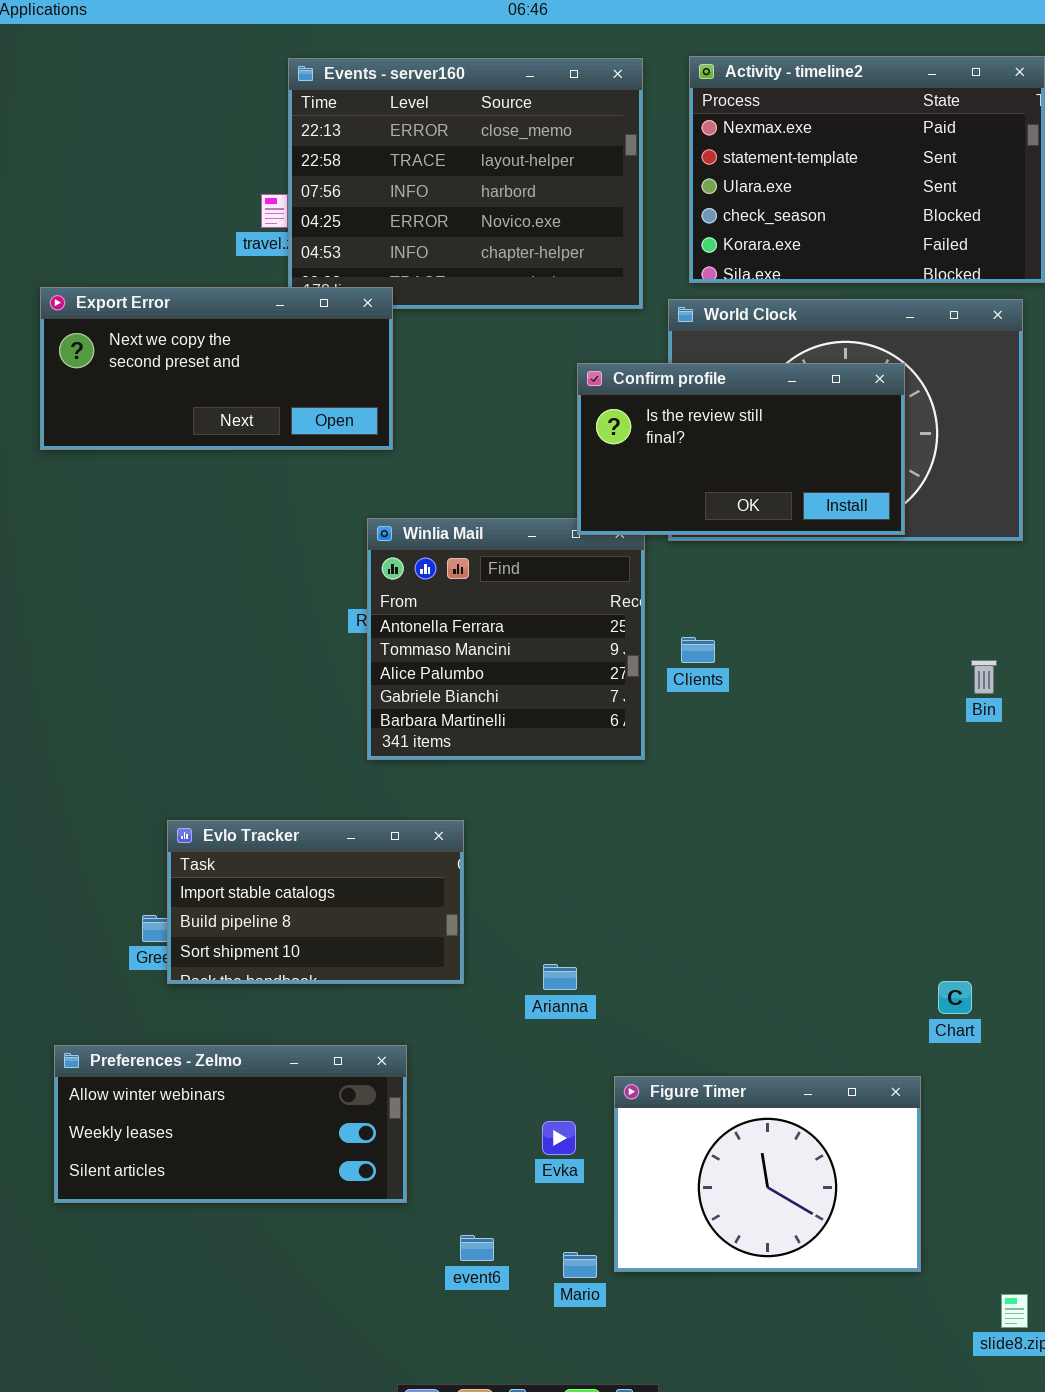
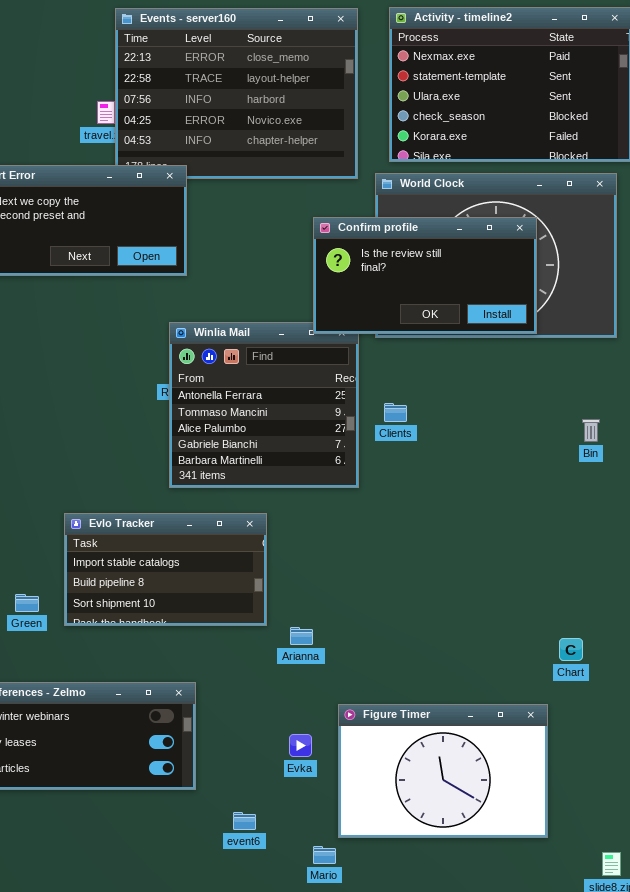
Evlo Tracker: [167,820,464,984] -> [64,513,267,626], moved
Mario: [563,1252,597,1278] -> [313,846,336,864], moved

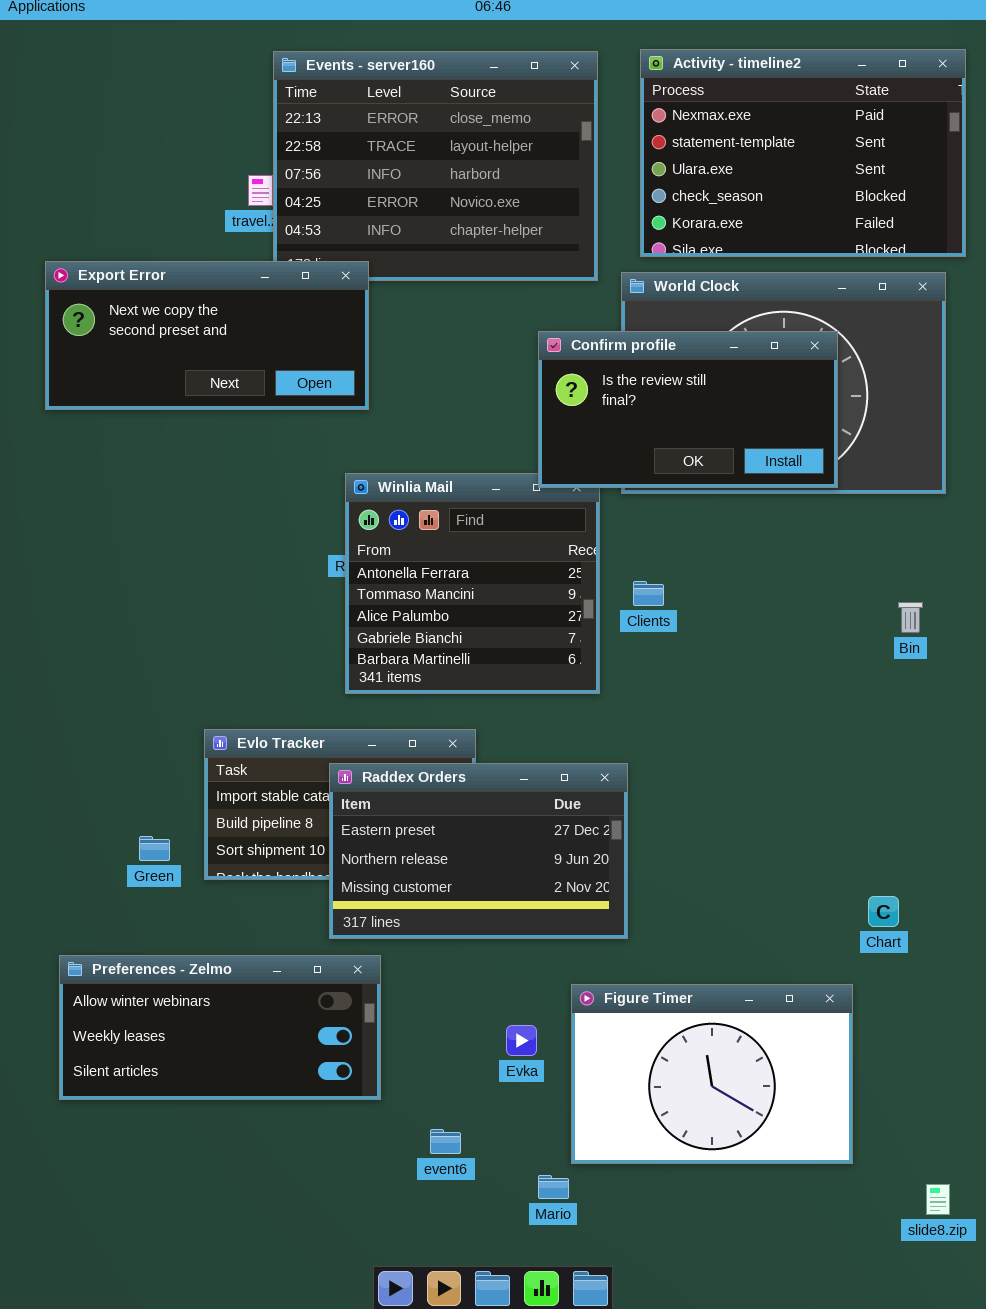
Raddex Orders: none -> [329,763,628,939], opened

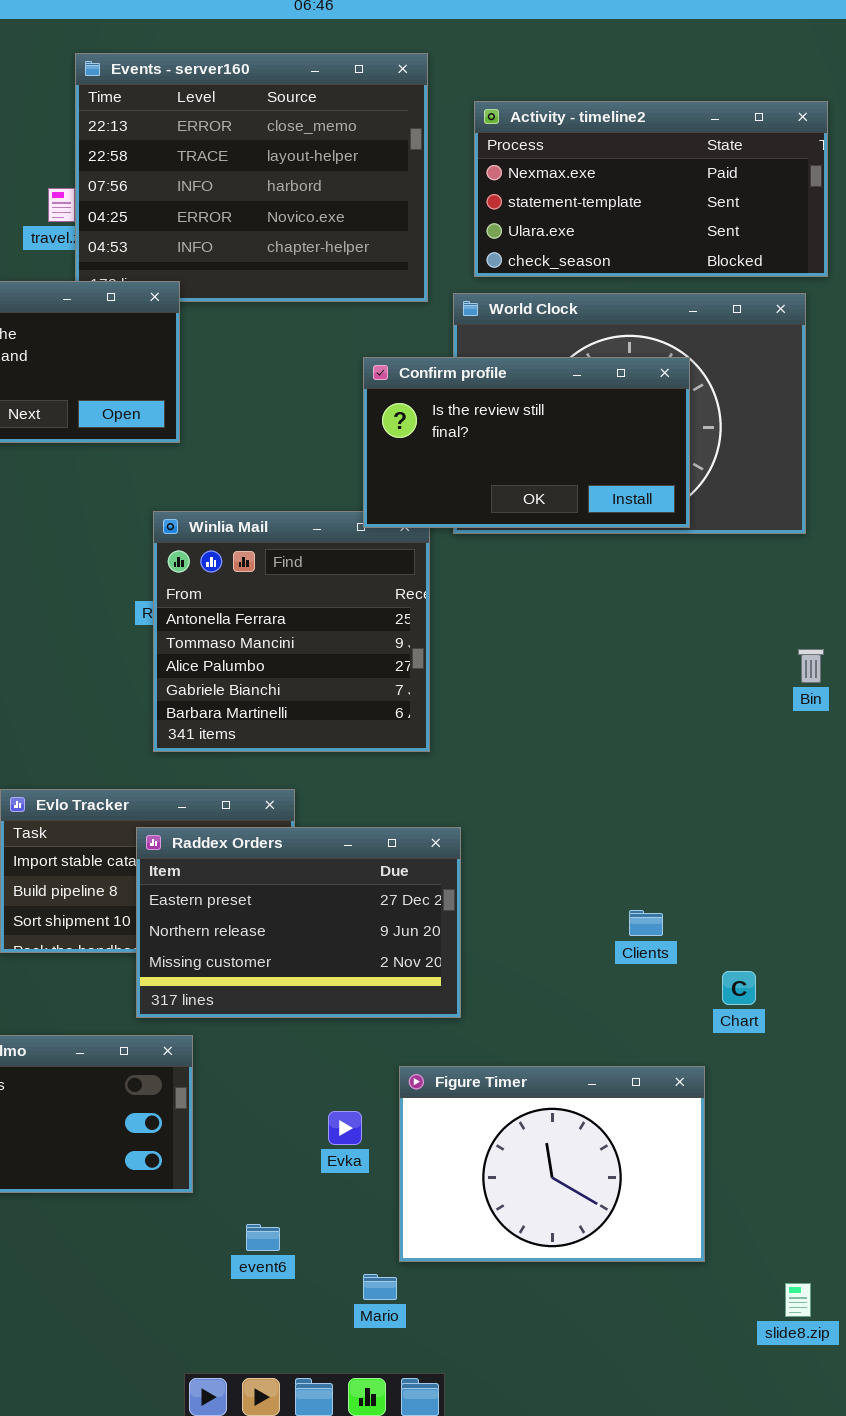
Activity - timeline2: [640,49,966,257] -> [474,101,828,277], resized
Clients: [633,581,664,606] -> [629,910,663,936], moved
Bin: [898,602,923,633] -> [798,649,824,683], moved

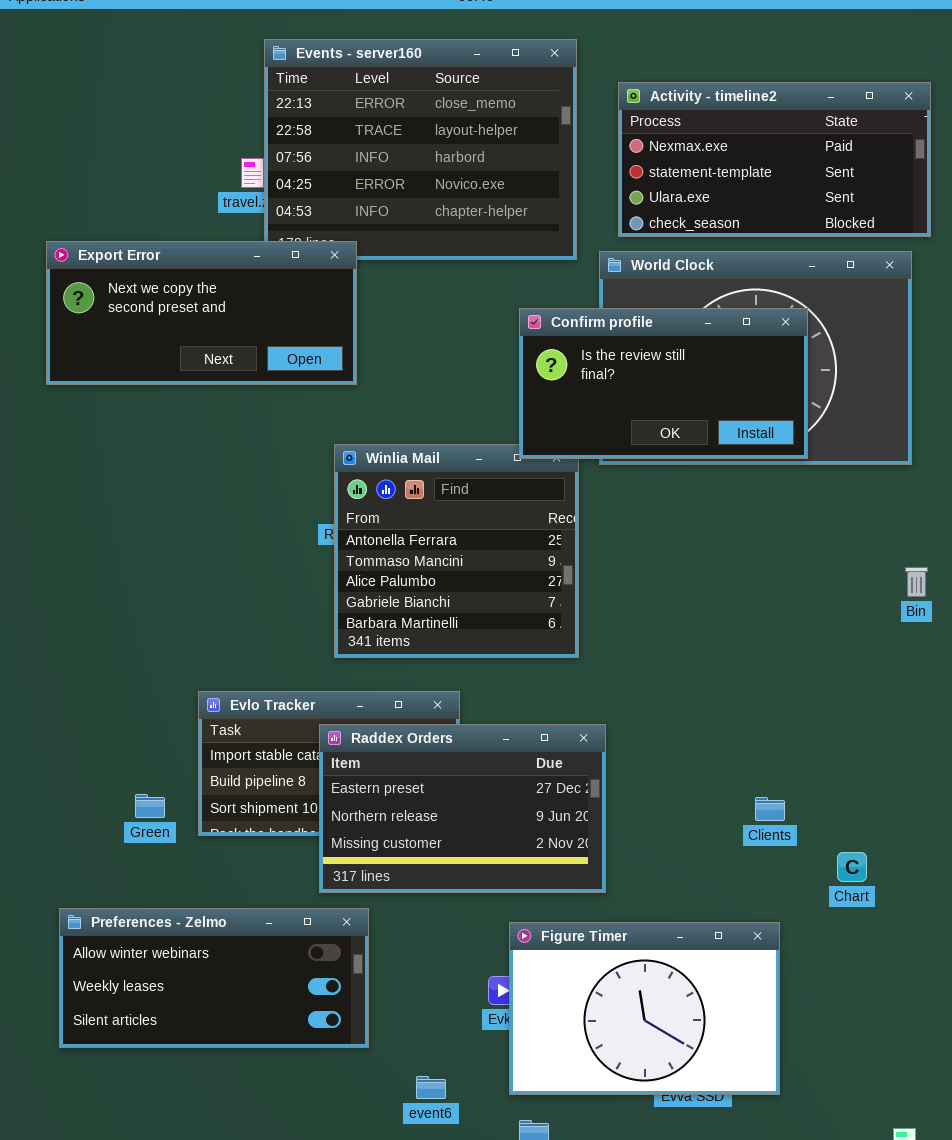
Figure Timer: [399,1066,705,1262] -> [509,922,780,1095], moved

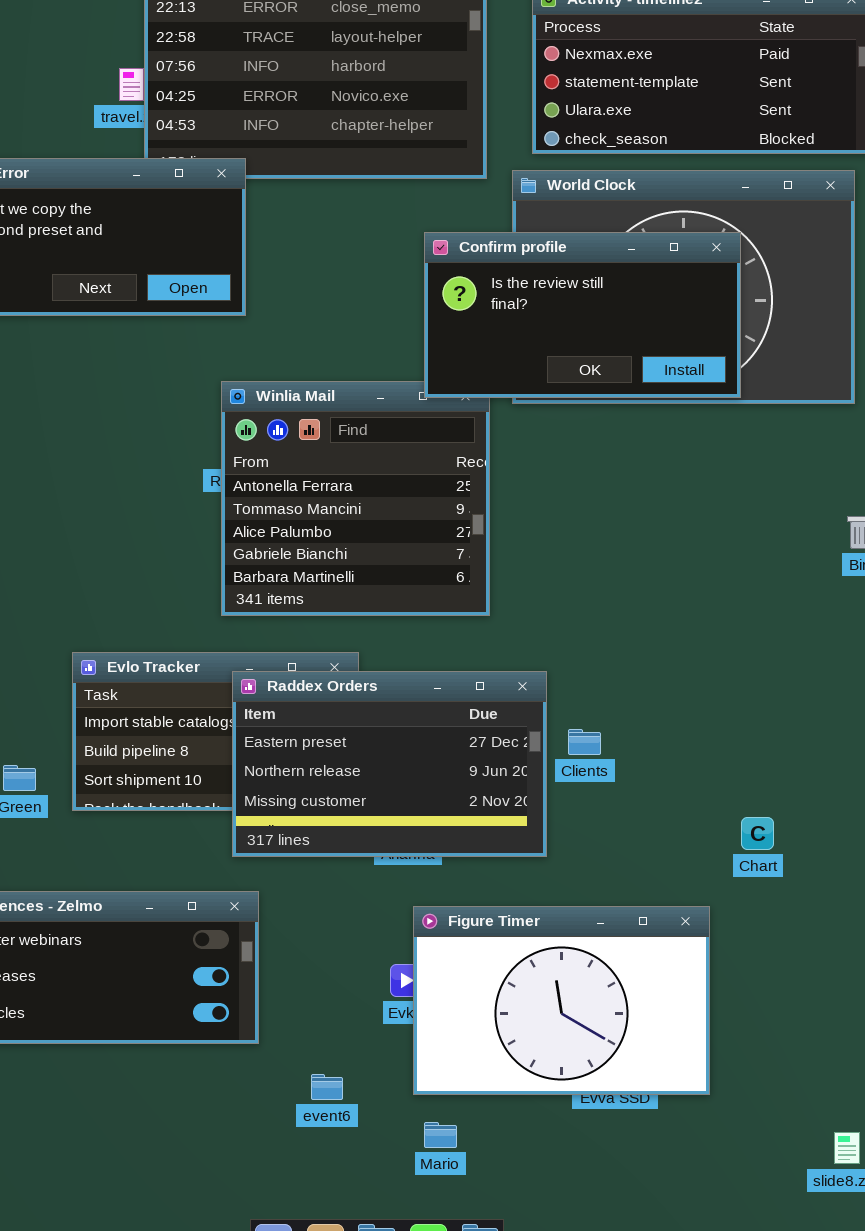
Raddex Orders: [319,724,606,893] -> [232,671,547,857], moved
Clients: [755,797,785,821] -> [568,729,601,755], moved
Chart: [837,852,867,882] -> [741,817,774,850], moved

